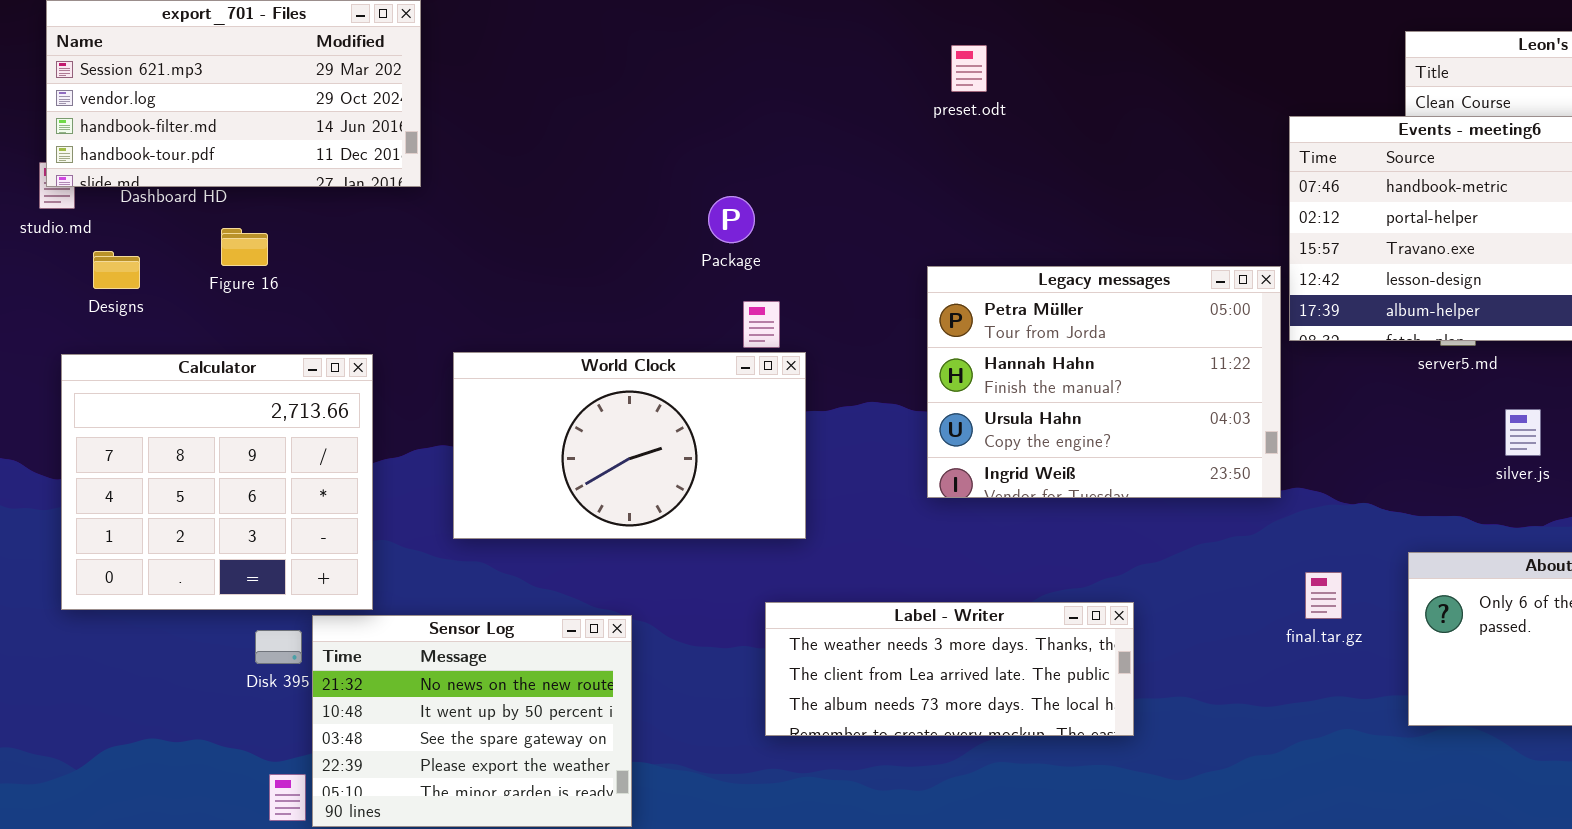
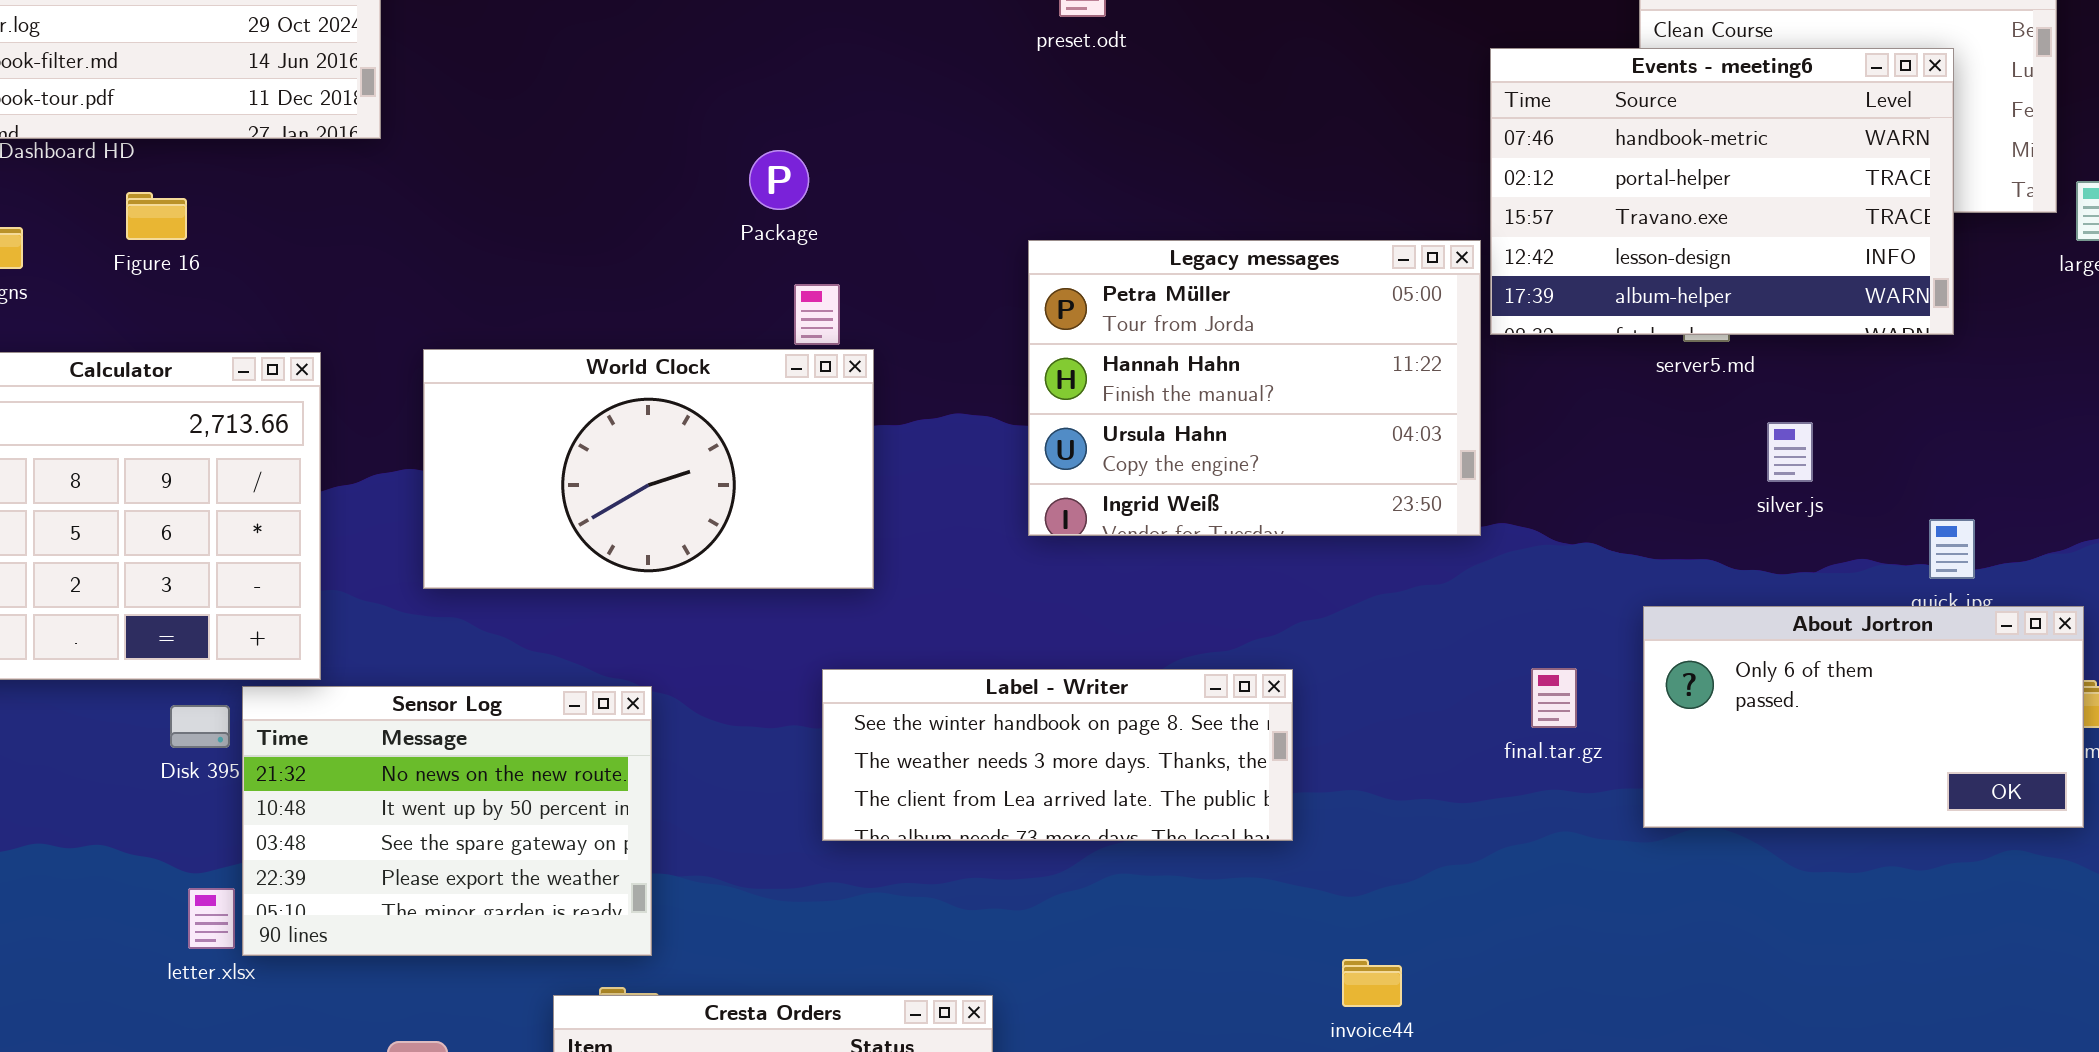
final.tar.gz: [1305,572,1342,619] -> [1531,668,1577,728], moved
Label - Writer: [765,602,1134,736] -> [822,669,1293,841], scrolled up 1 row

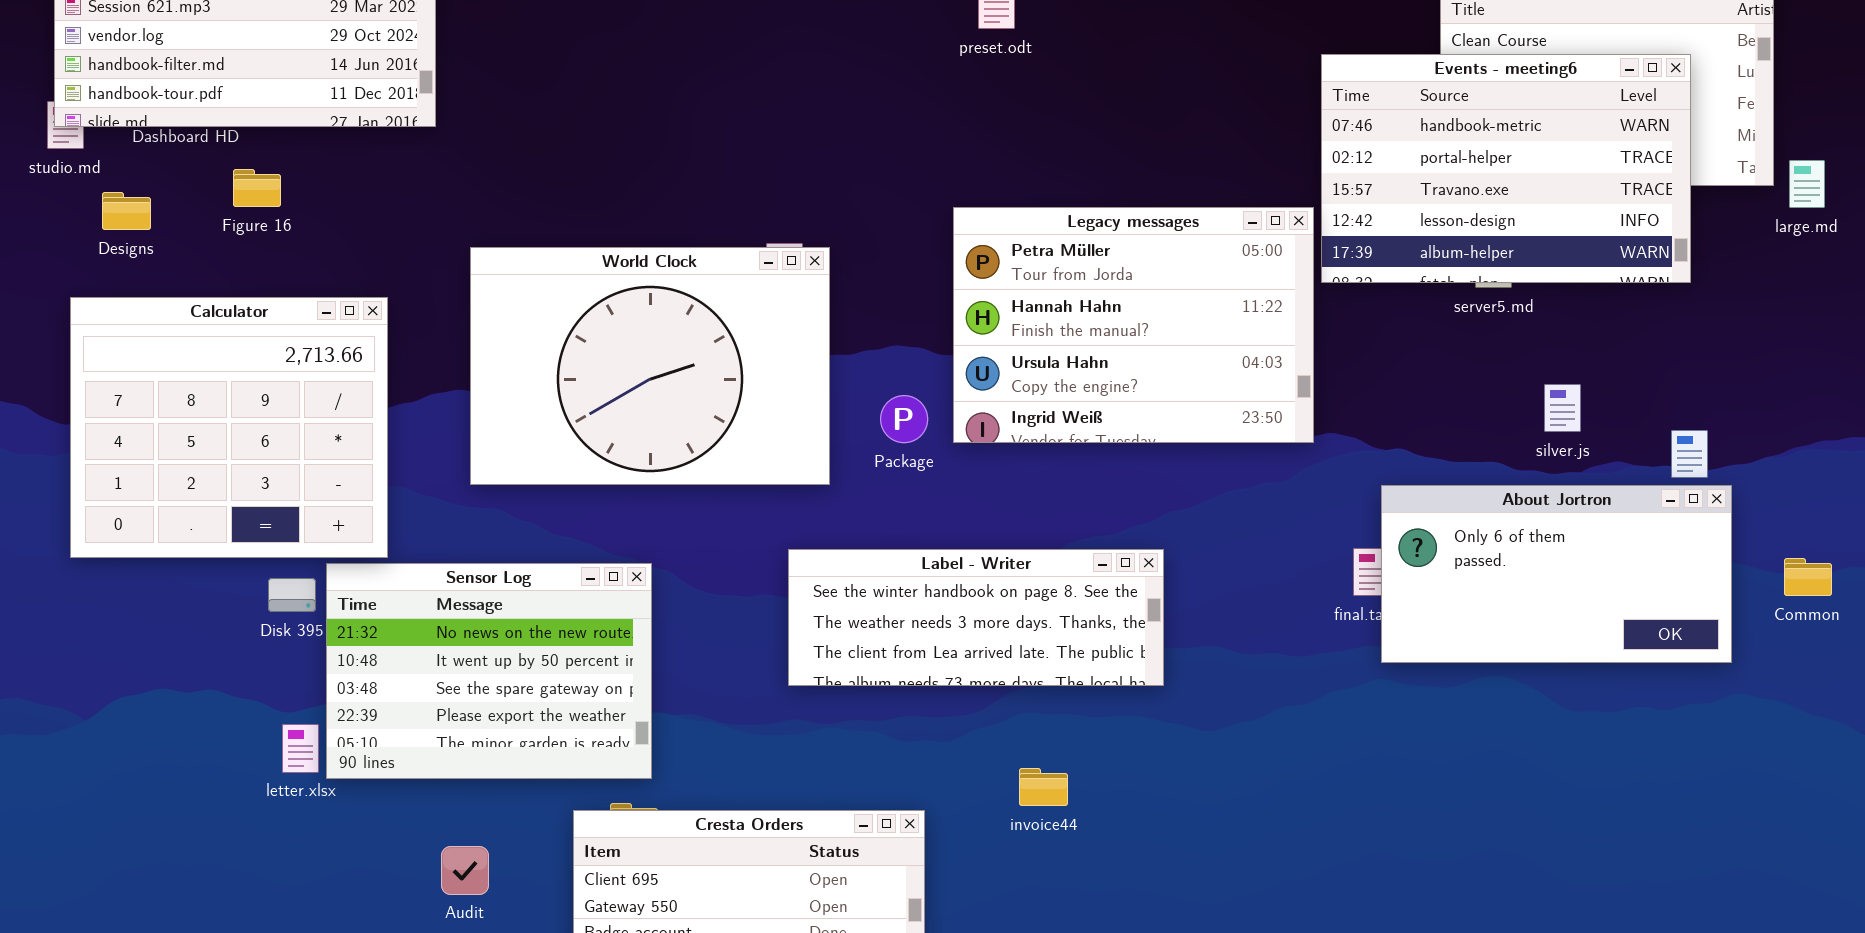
Package: [749,150,809,210] -> [880,395,928,443], moved
World Clock: [423,349,874,589] -> [470,247,830,485], resized
silver.js: [1767,422,1813,482] -> [1544,384,1581,432], moved
About Jortron: [1643,606,2084,828] -> [1381,485,1732,663], moved
invoice44: [1342,959,1402,1007] -> [1019,768,1068,806], moved

